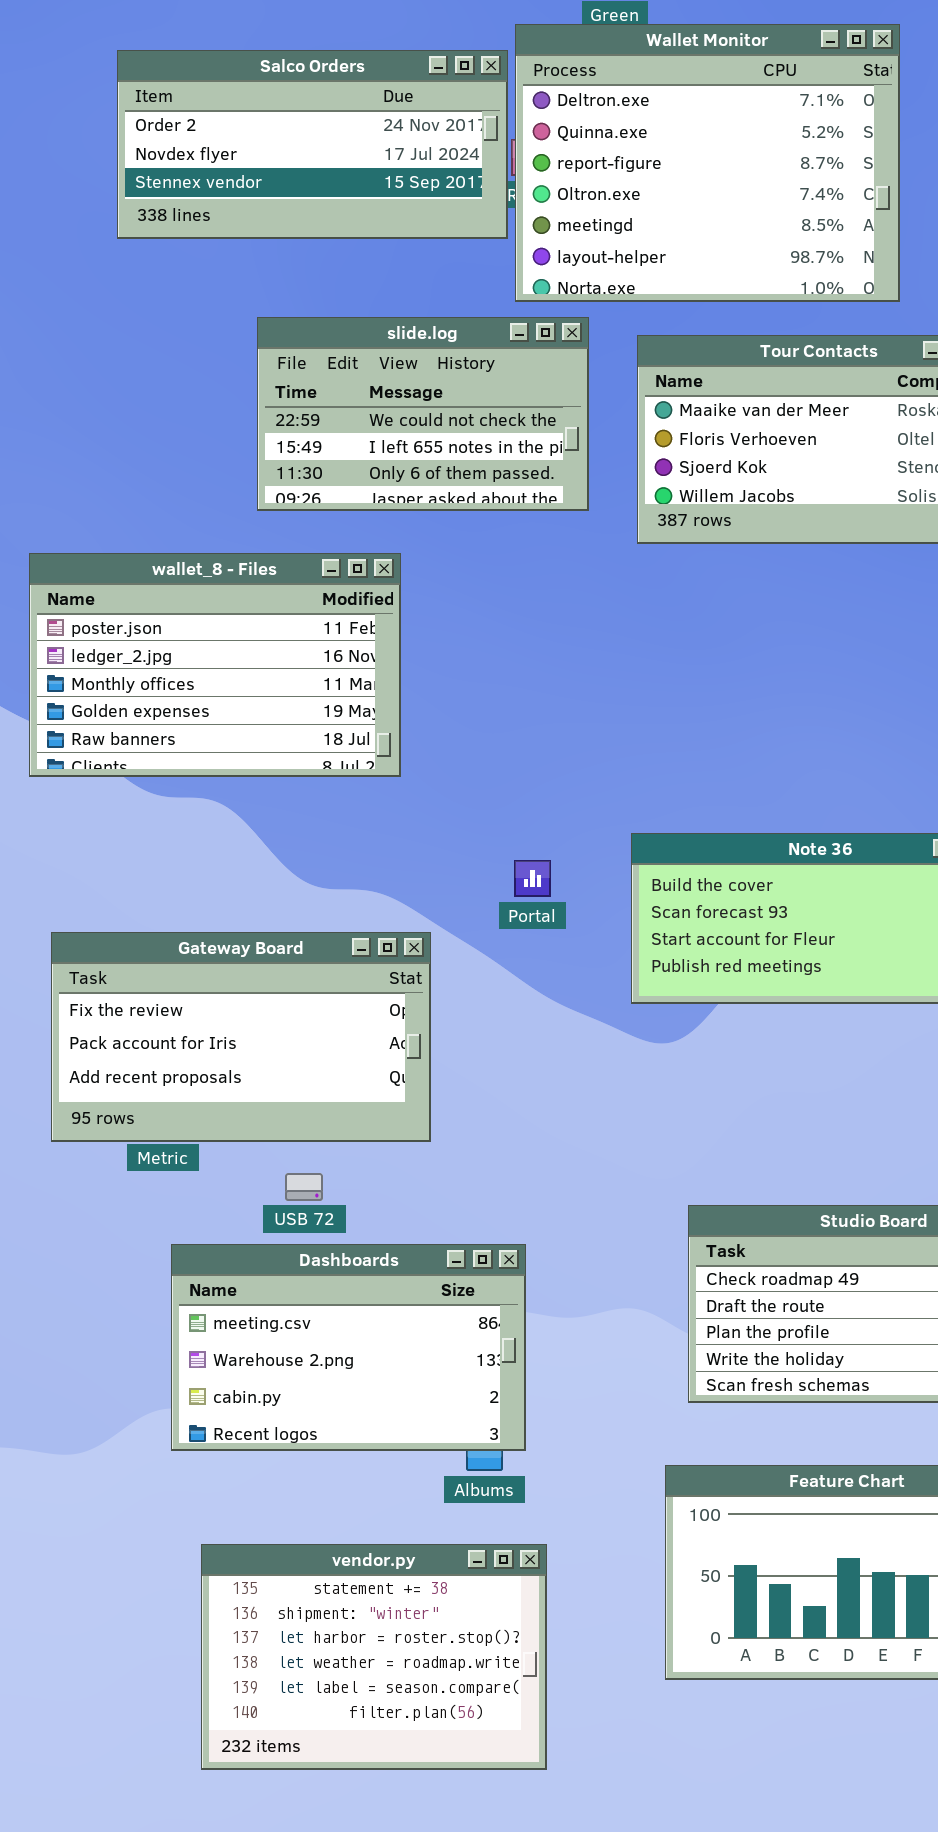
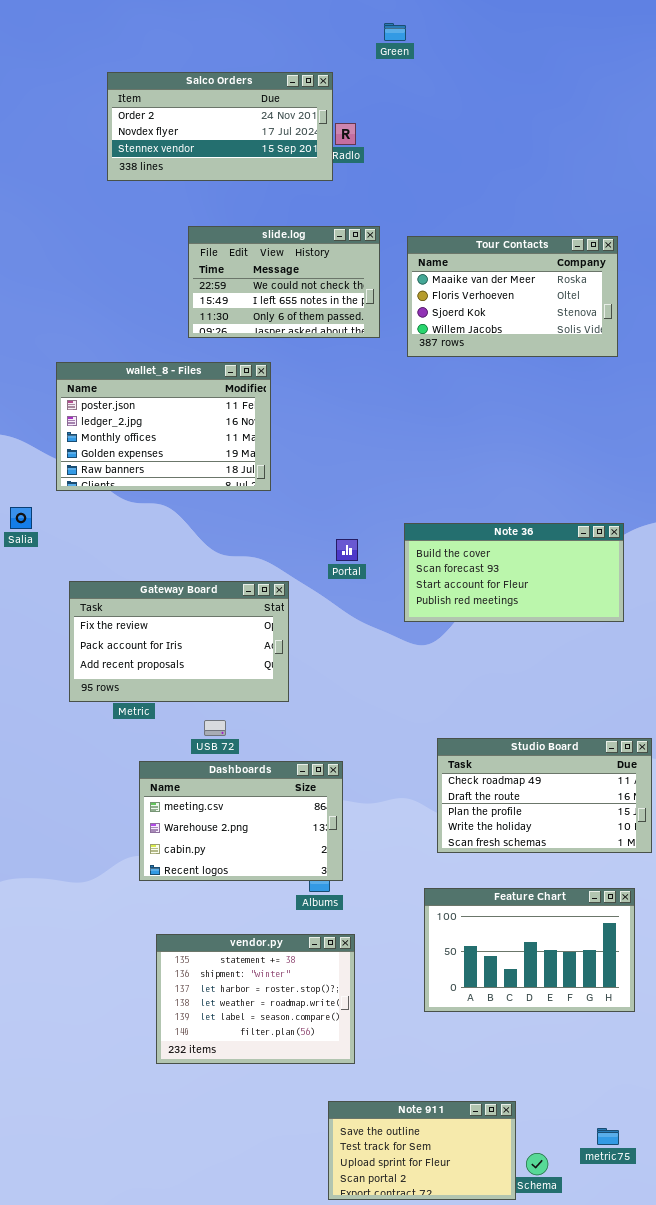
Wallet Monitor: [515,24,900,302] -> none, closed

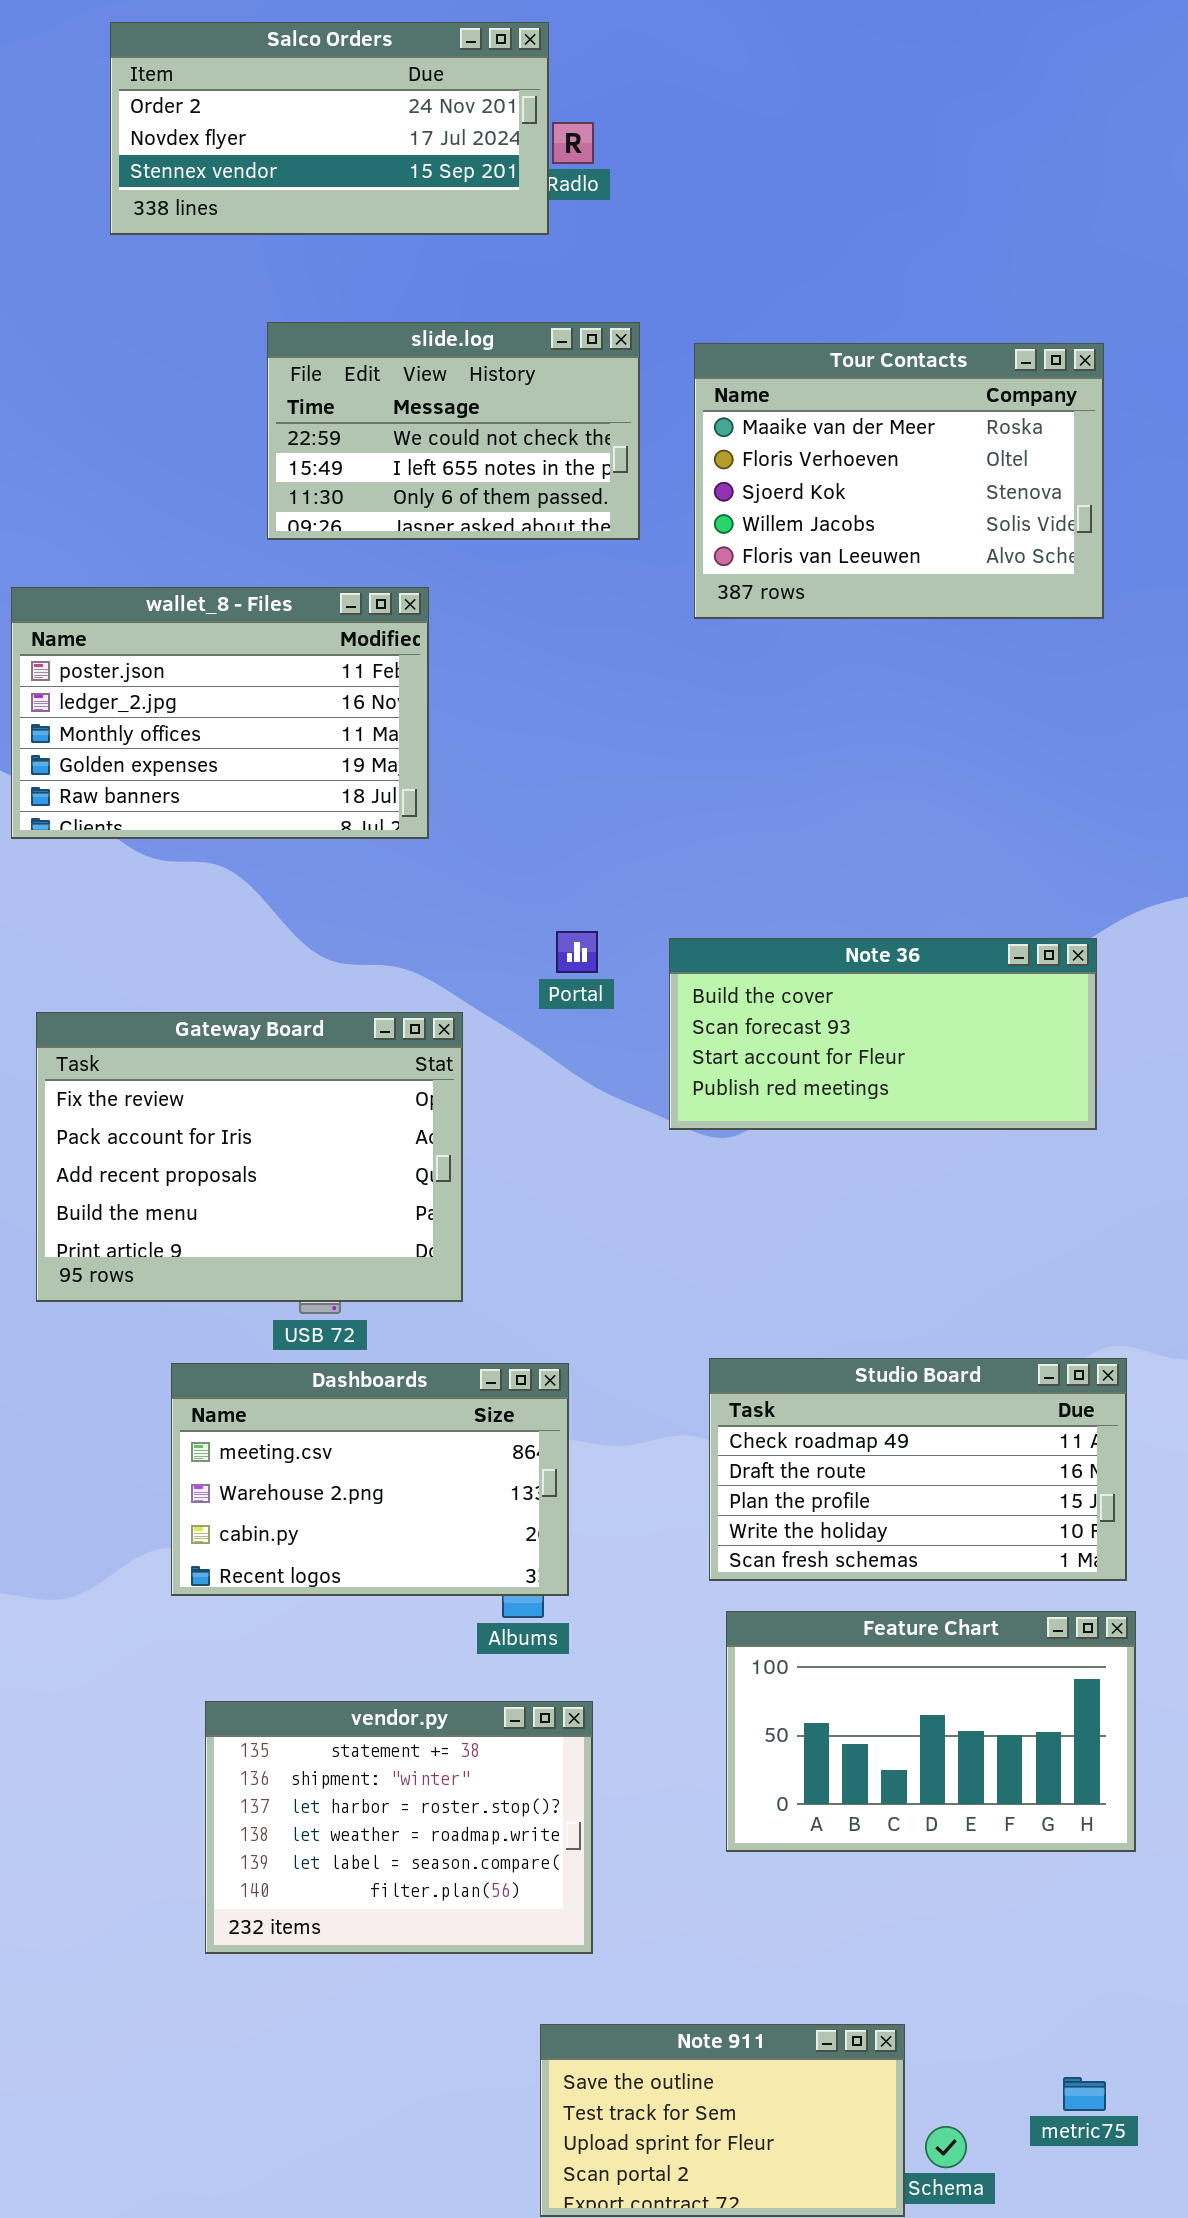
Tour Contacts: [407,236,618,357] -> [694,343,1104,619], resized
Note 36: [404,523,624,622] -> [669,938,1097,1130], moved
Gateway Board: [69,581,289,702] -> [36,1012,463,1302], resized
Studio Board: [437,738,652,853] -> [709,1358,1127,1581], moved

